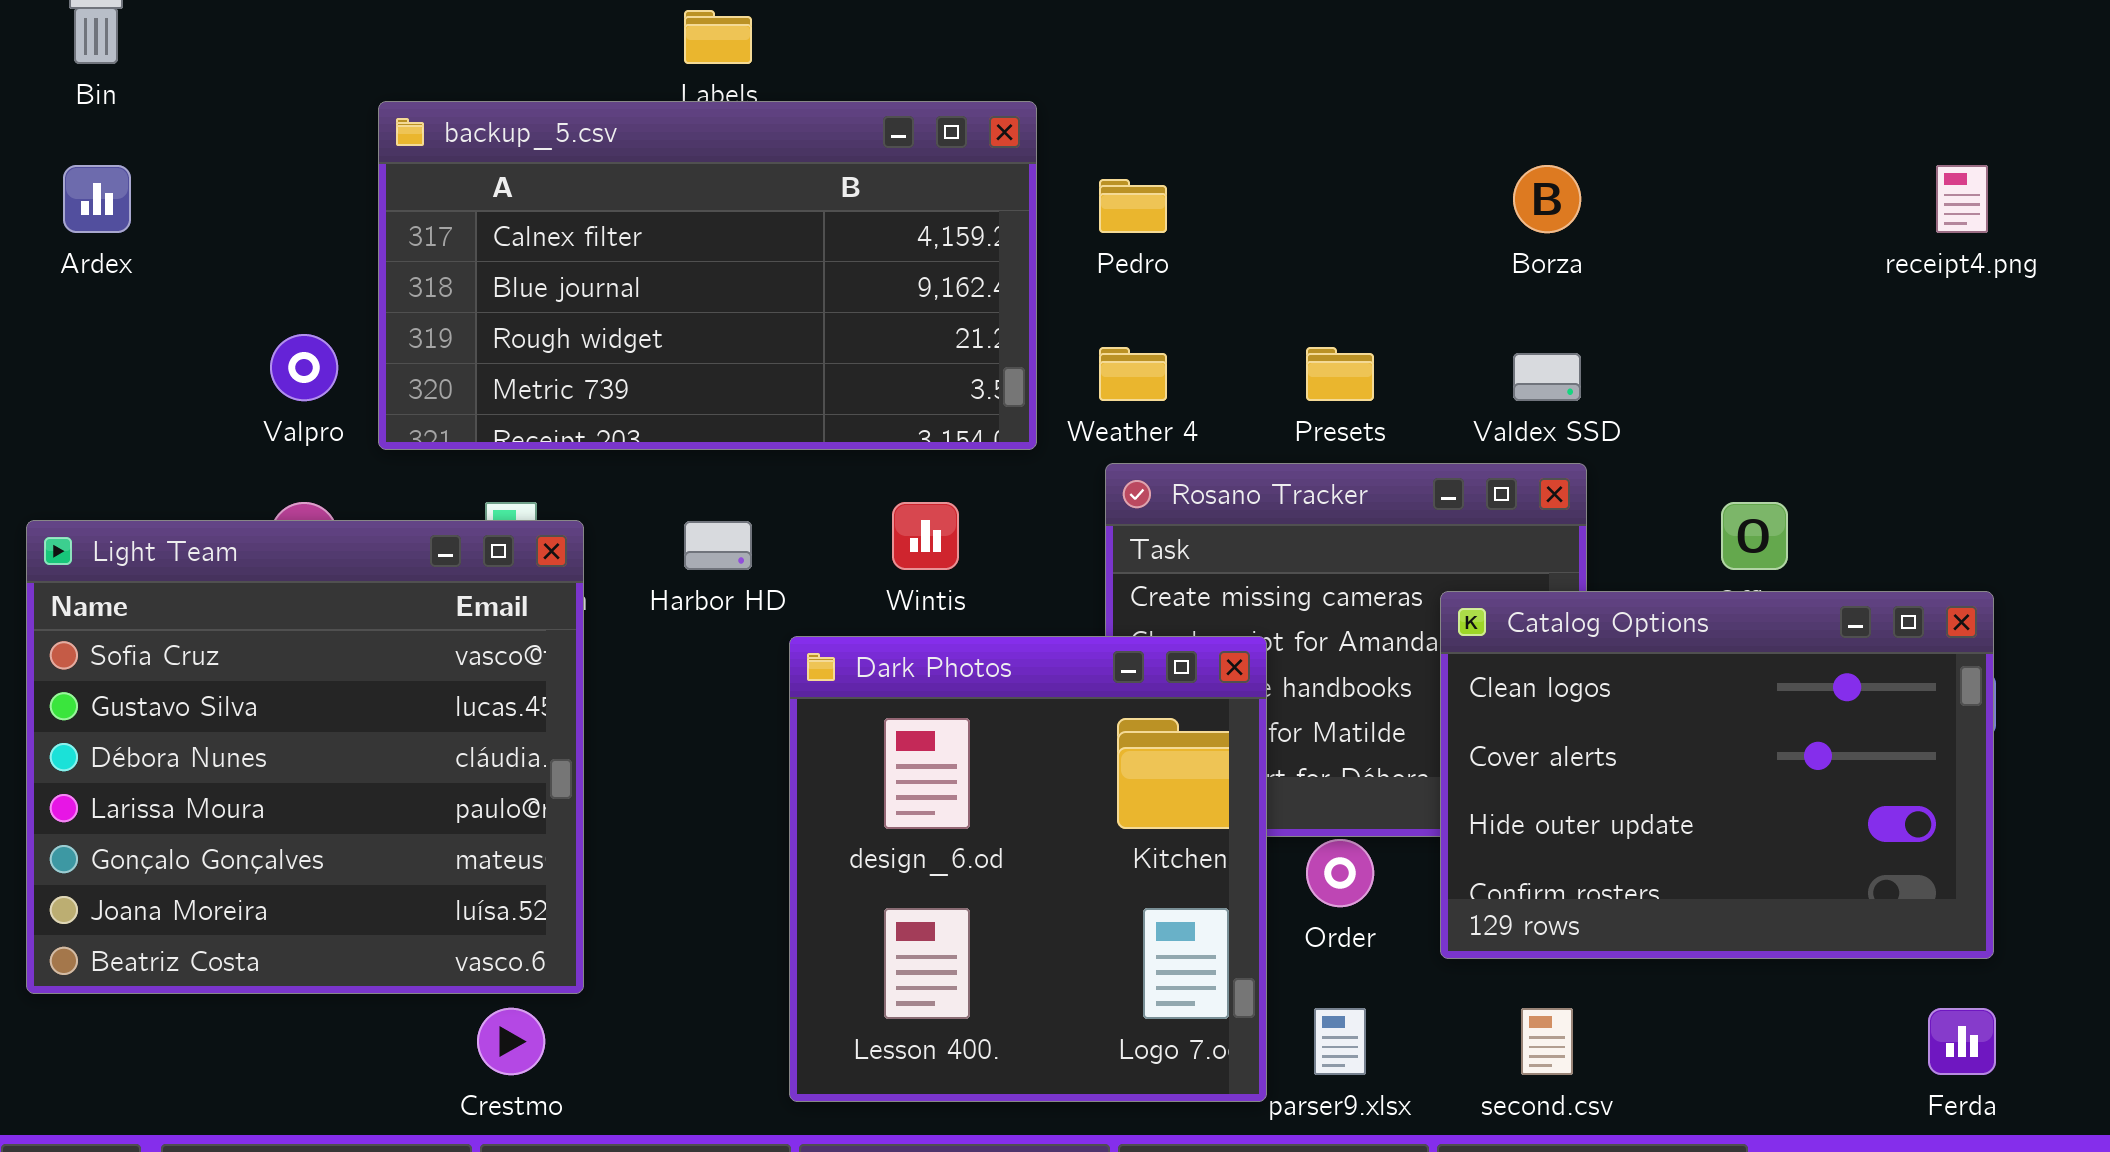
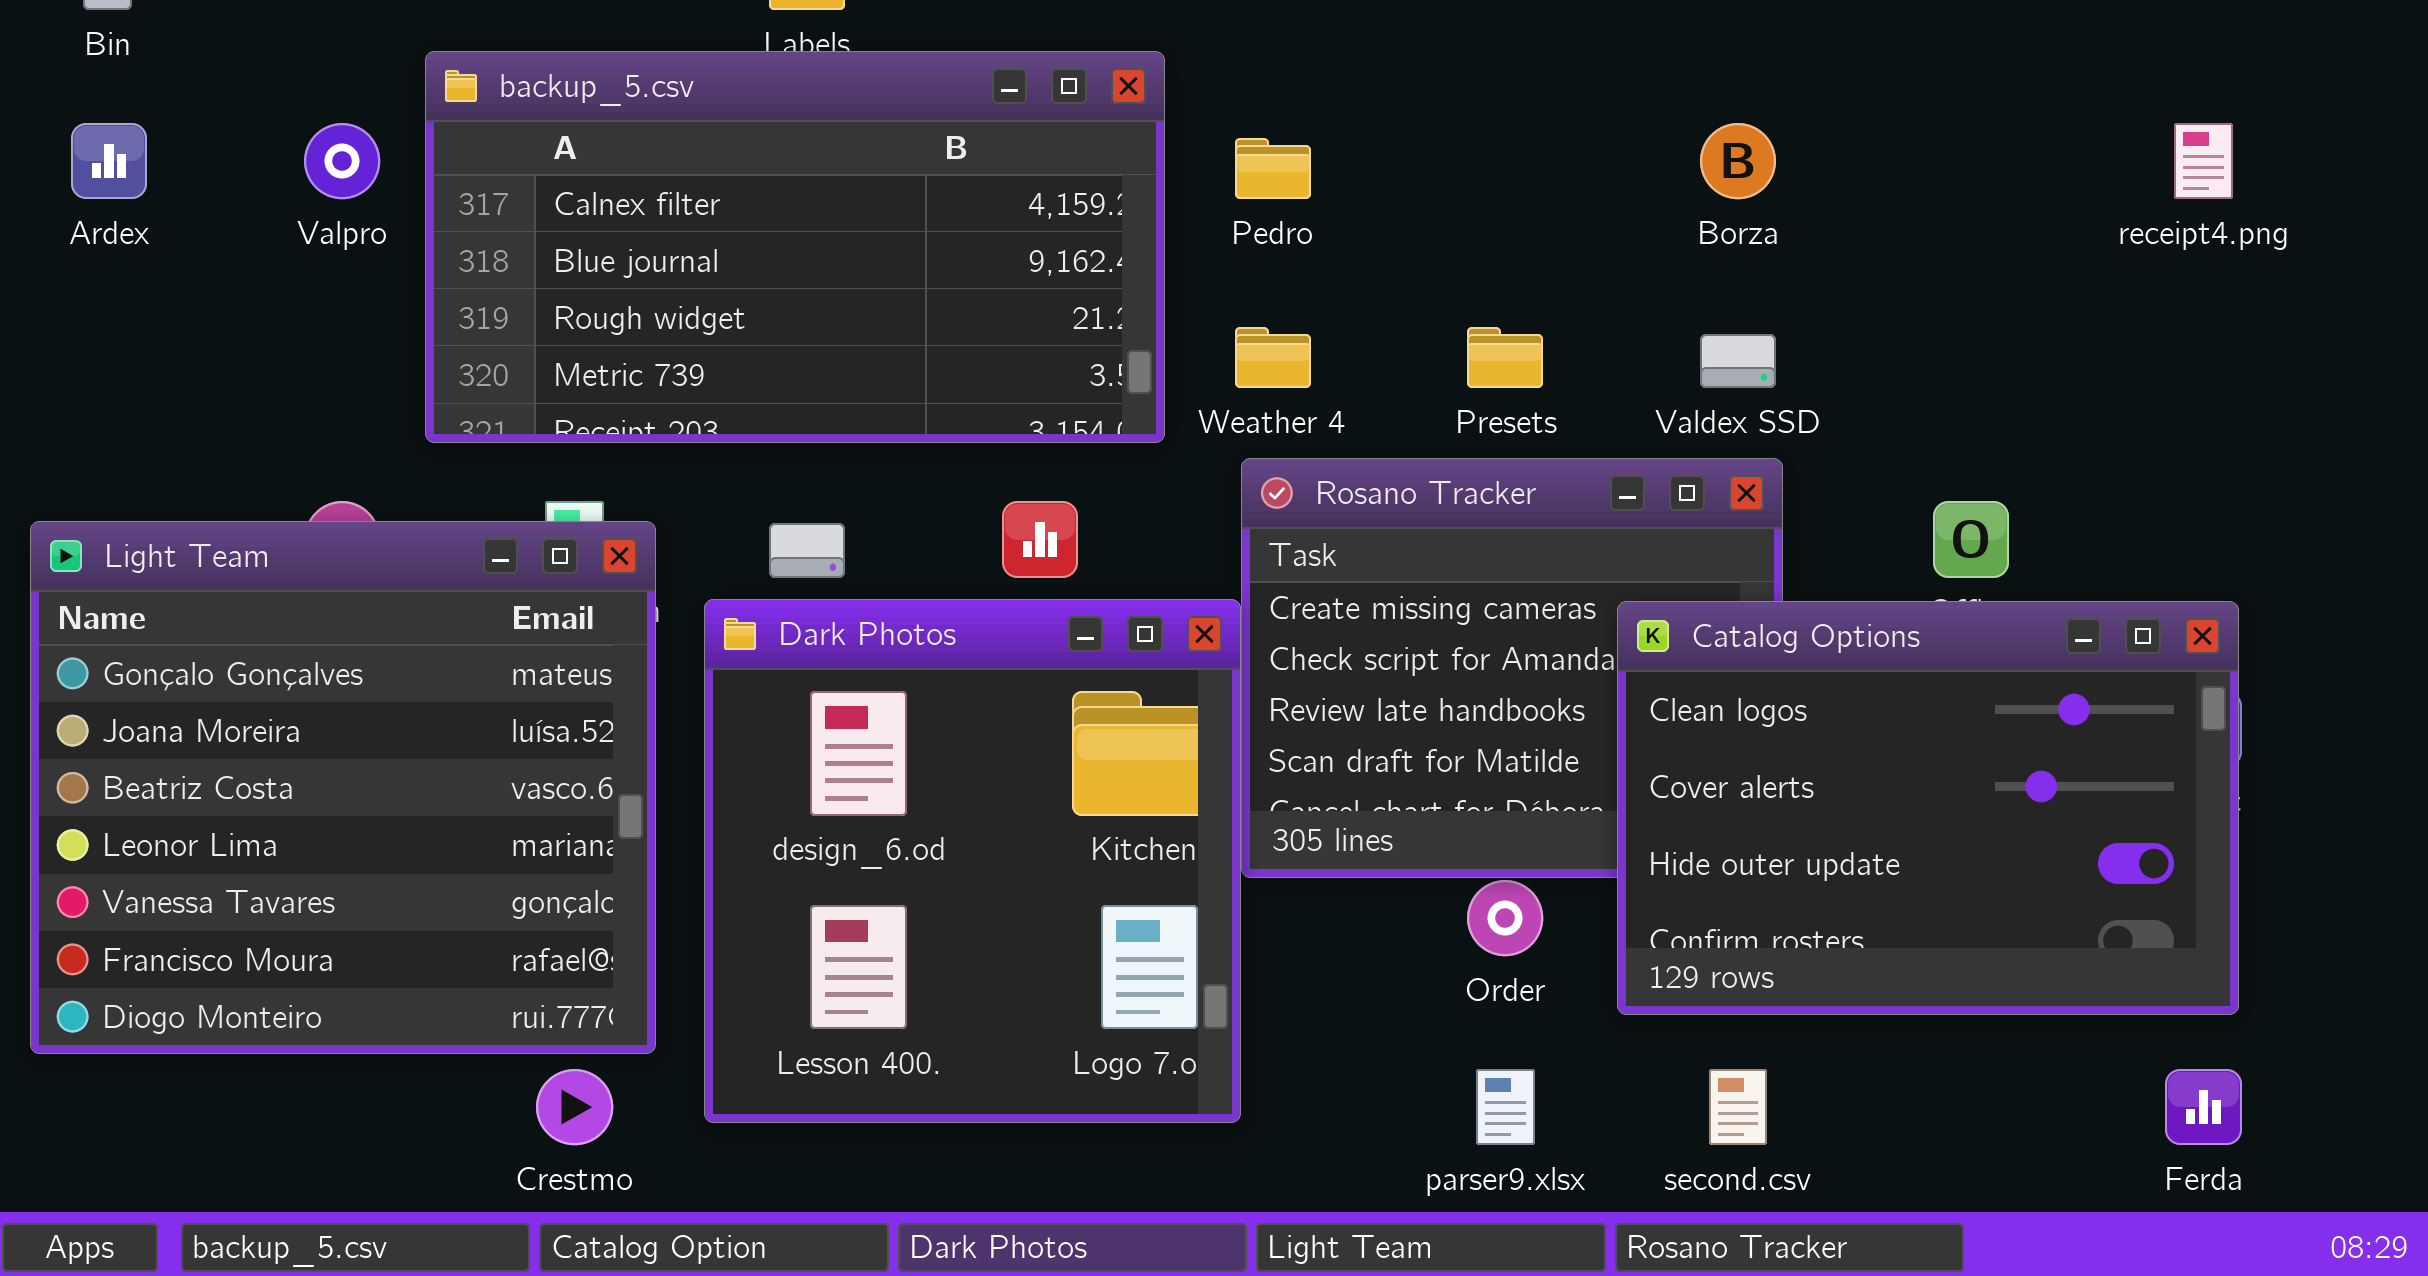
Valpro: [270,334,338,401] -> [304,123,380,199], moved
Light Team: [26,520,584,994] -> [30,521,656,1054], scrolled down 4 rows
Dark Photos: [789,636,1267,1102] -> [704,599,1241,1123], moved

